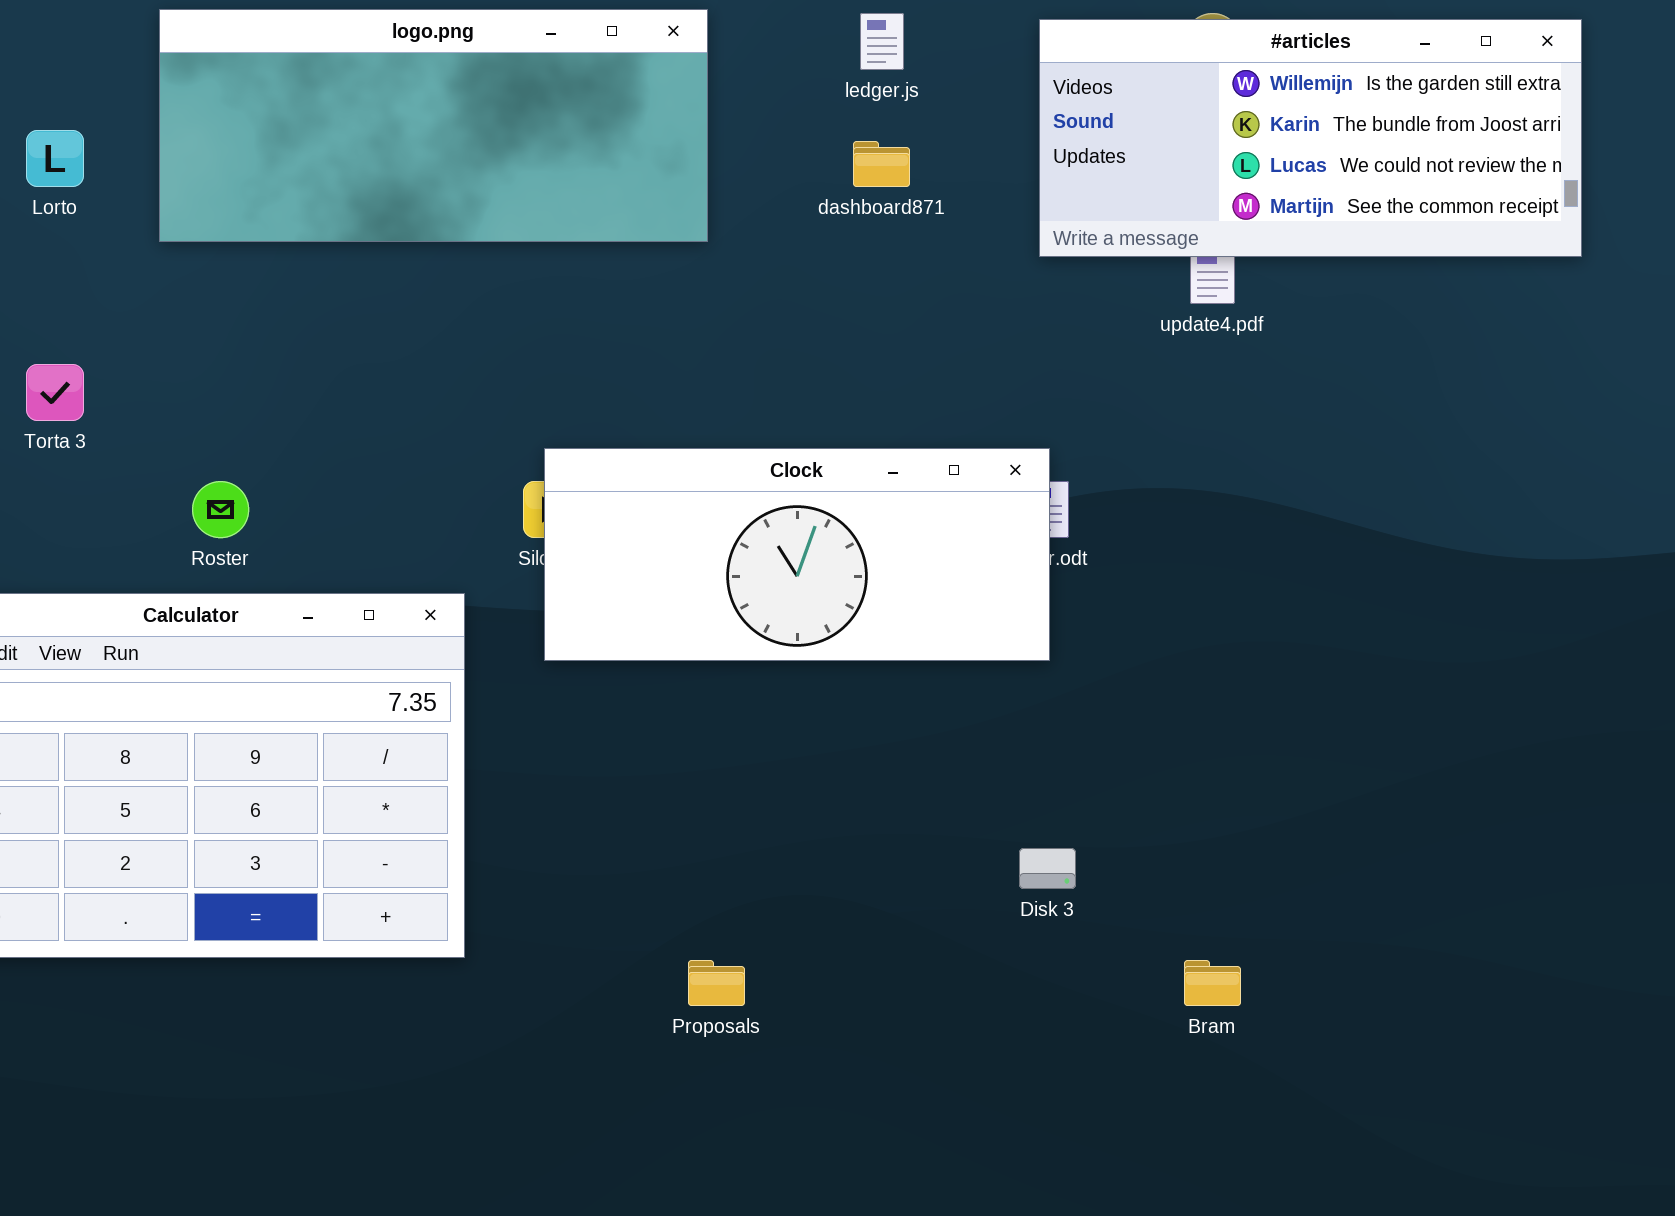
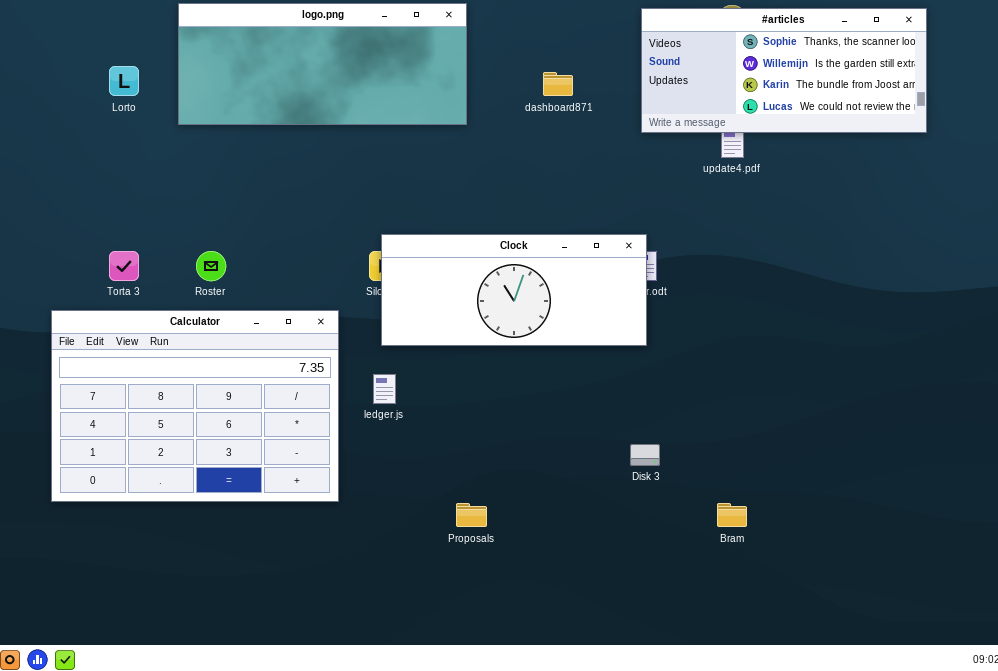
ledger.js: [860,13,904,70] -> [373,374,396,404], moved
#articles: [1039,19,1582,257] -> [641,8,927,133], scrolled up 1 row
Torta 3: [26,364,84,421] -> [109,251,139,281], moved

